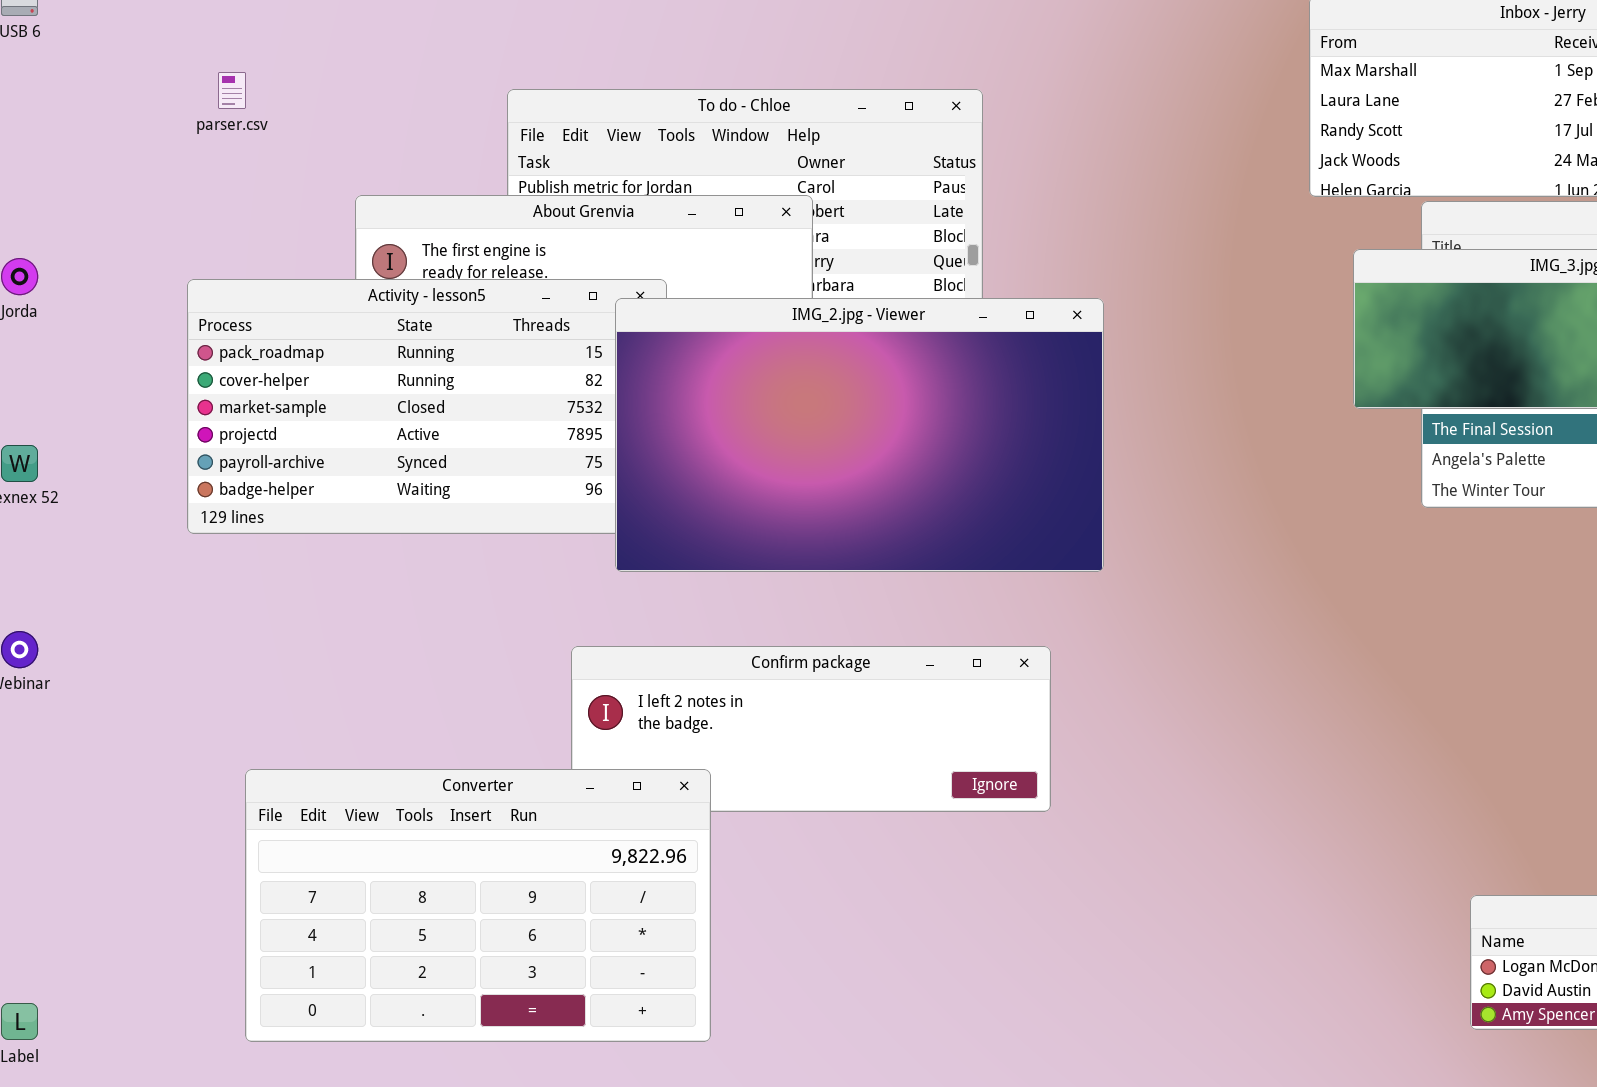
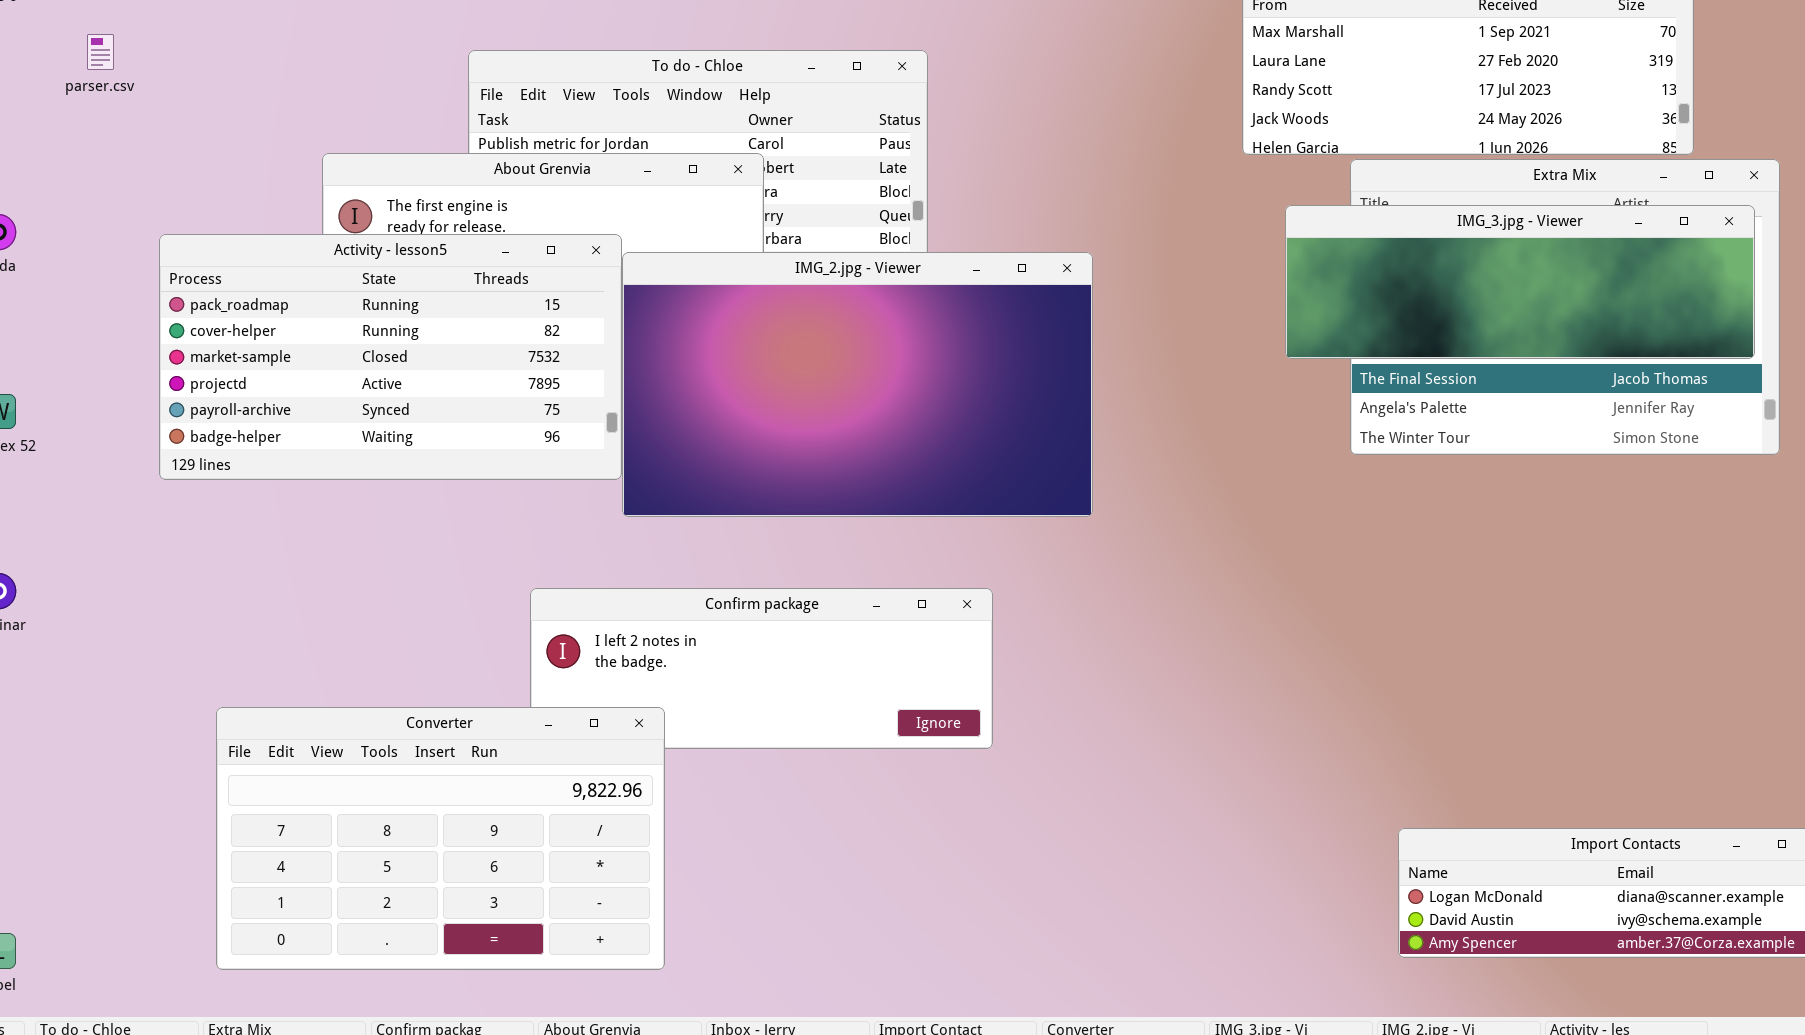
parser.csv: [218,72,246,109] -> [87,34,114,70], moved
IMG_2.jpg - Viewer: [615,298,1104,572] -> [622,252,1093,517], moved

